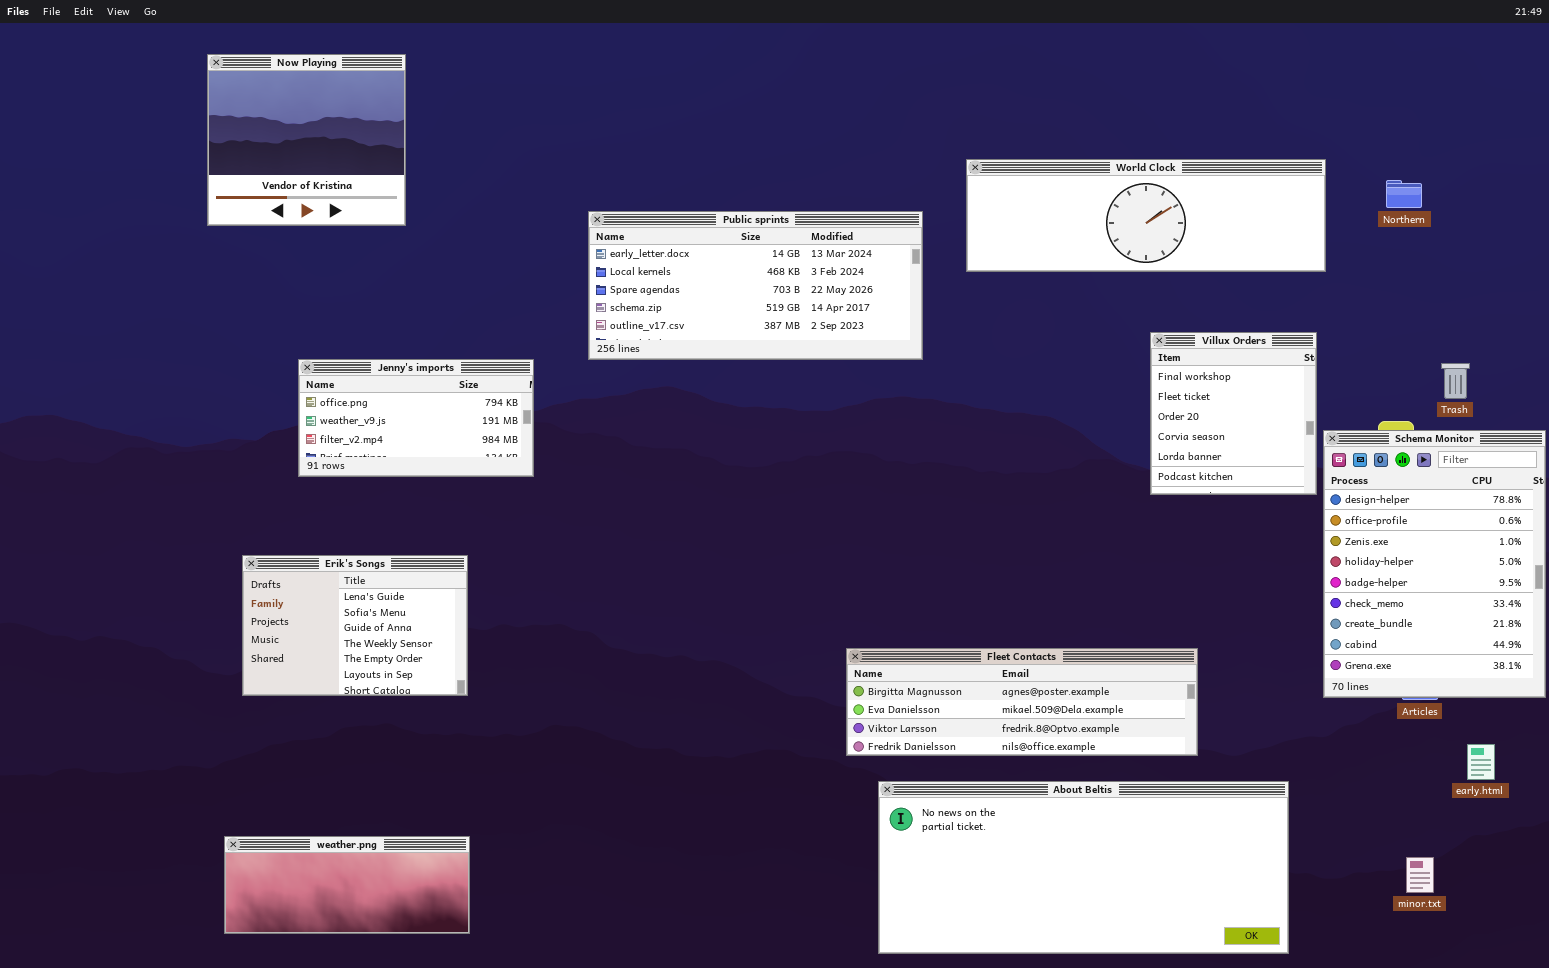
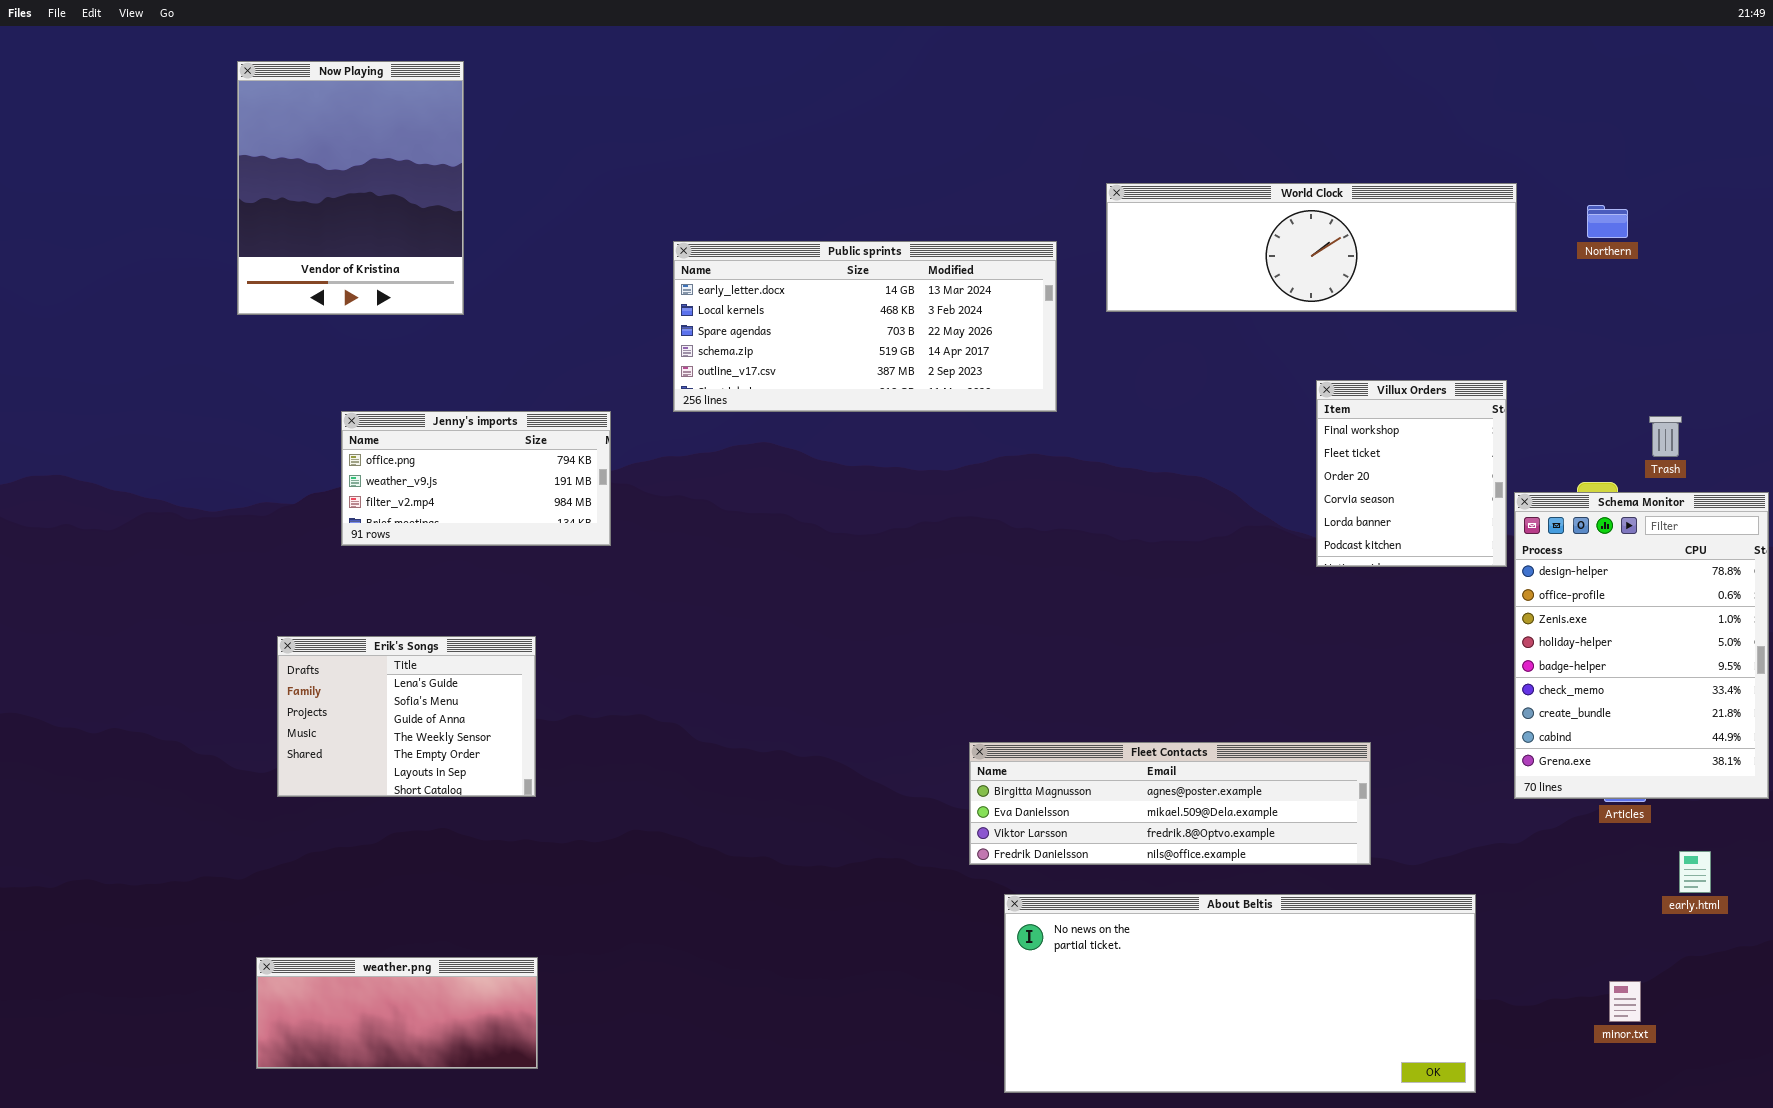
Now Playing: [207,54,406,226] -> [237,61,464,315], resized

